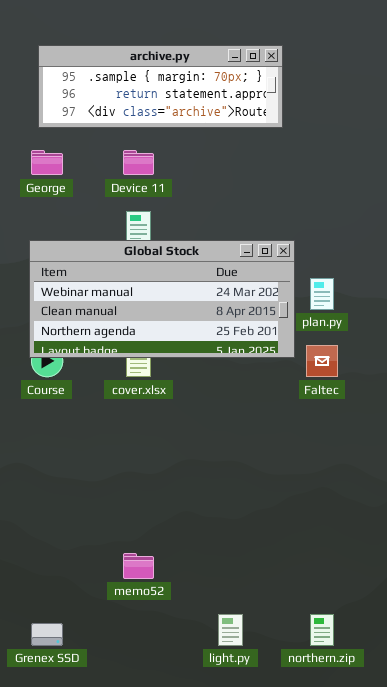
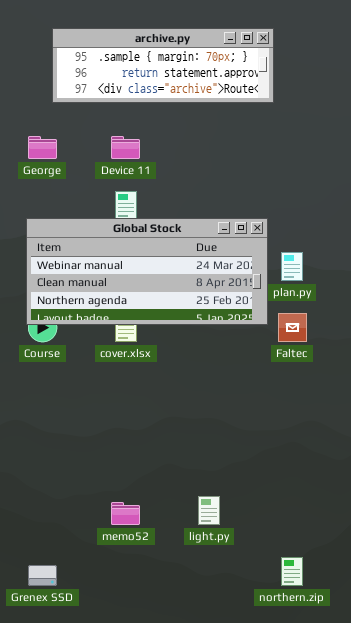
archive.py: [38,45,283,128] -> [52,28,274,103], moved
light.py: [218,614,243,646] -> [198,496,220,525], moved

